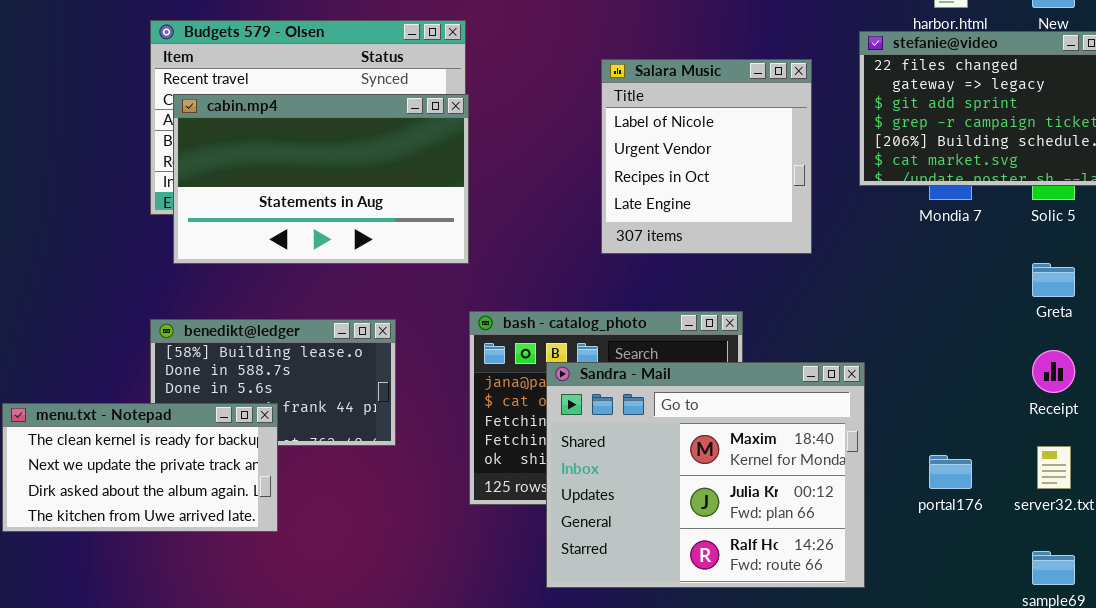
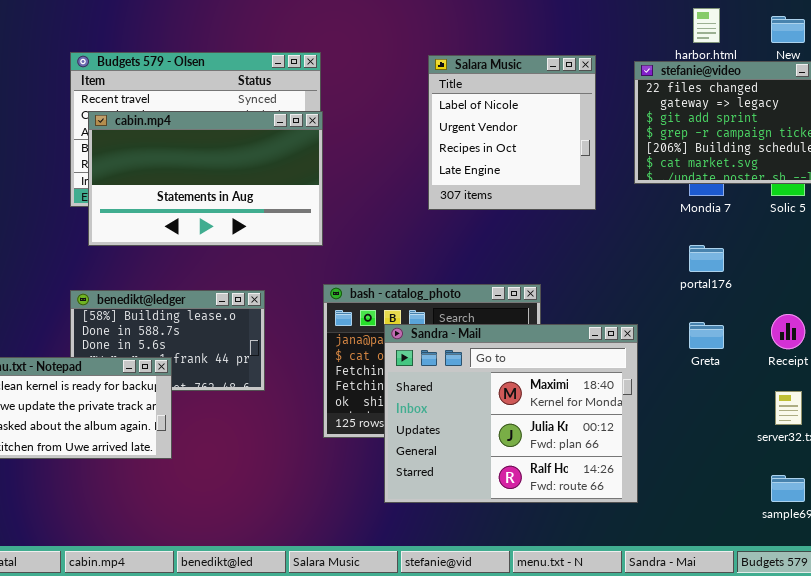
Salara Music: [601,59,812,254] -> [428,55,596,210], moved
Greta: [1032,263,1075,297] -> [689,322,724,349], moved
portal176: [929,455,972,489] -> [689,245,724,272], moved

